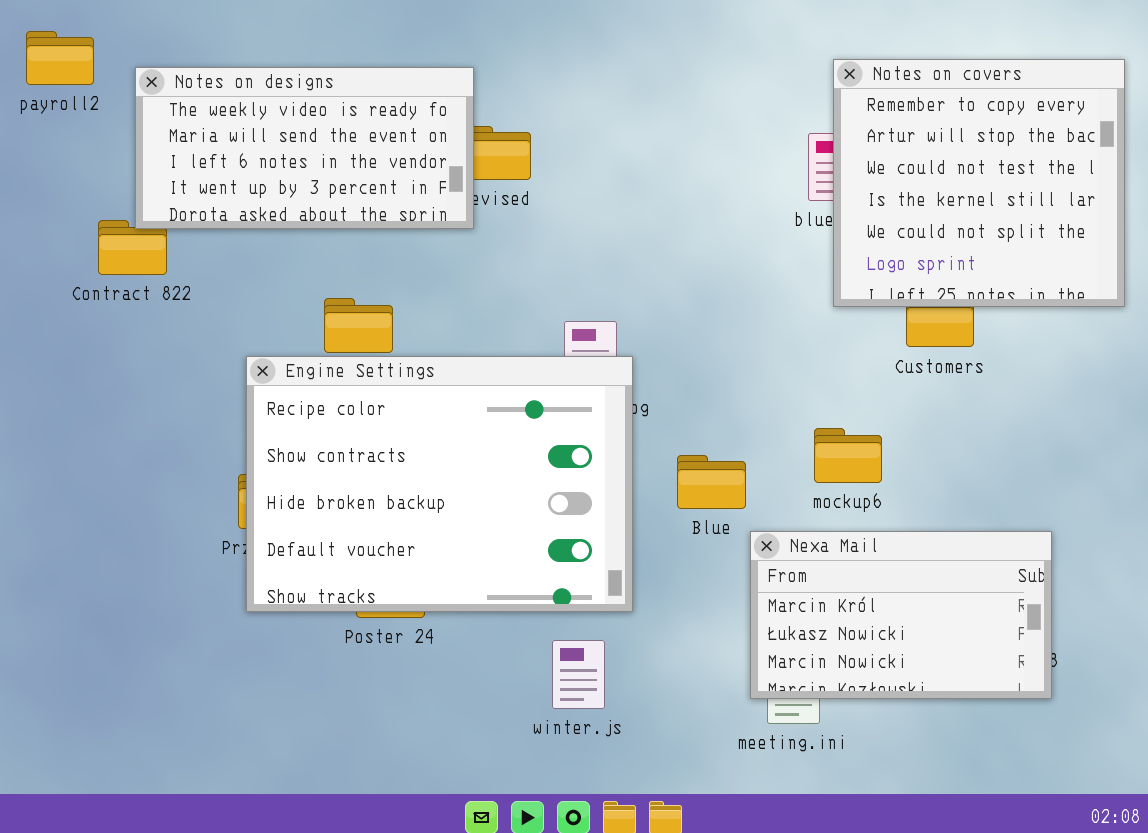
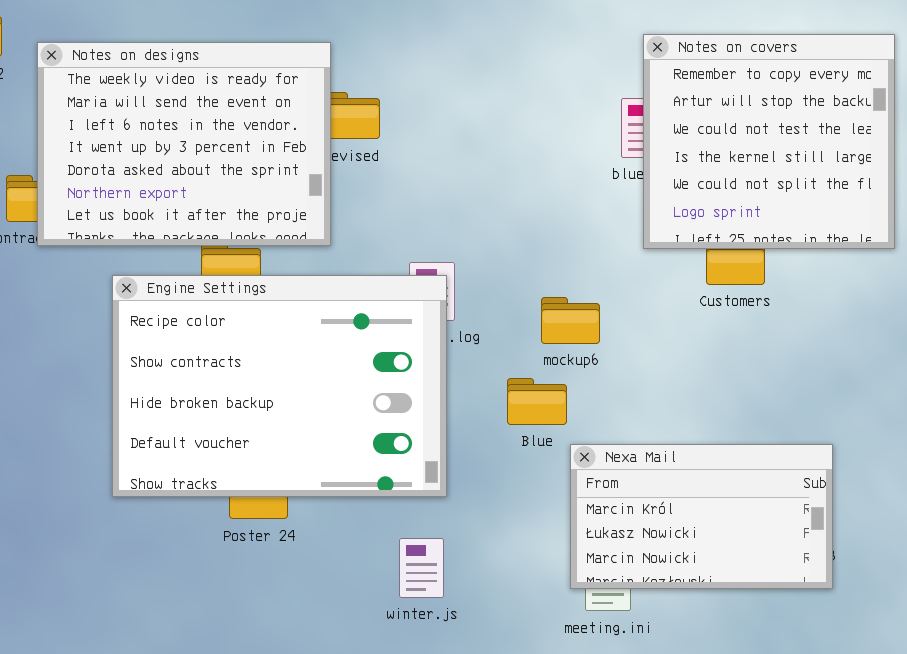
Notes on designs: [135,67,474,229] -> [37,42,331,246], resized
Engine Settings: [246,356,633,612] -> [112,275,447,497], moved
mockup6: [814,428,882,483] -> [541,297,600,344], moved

